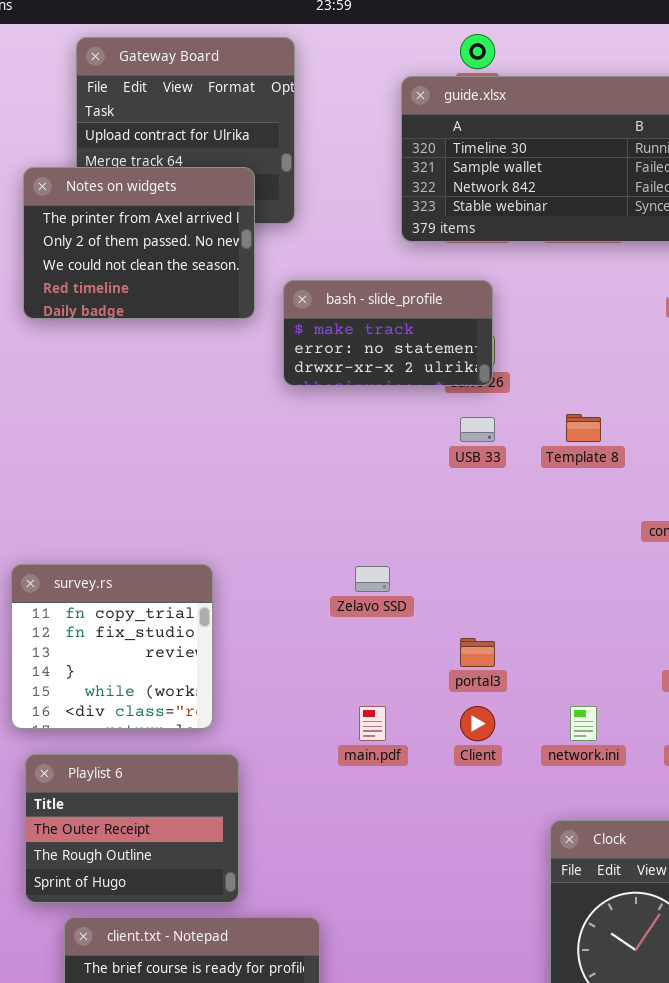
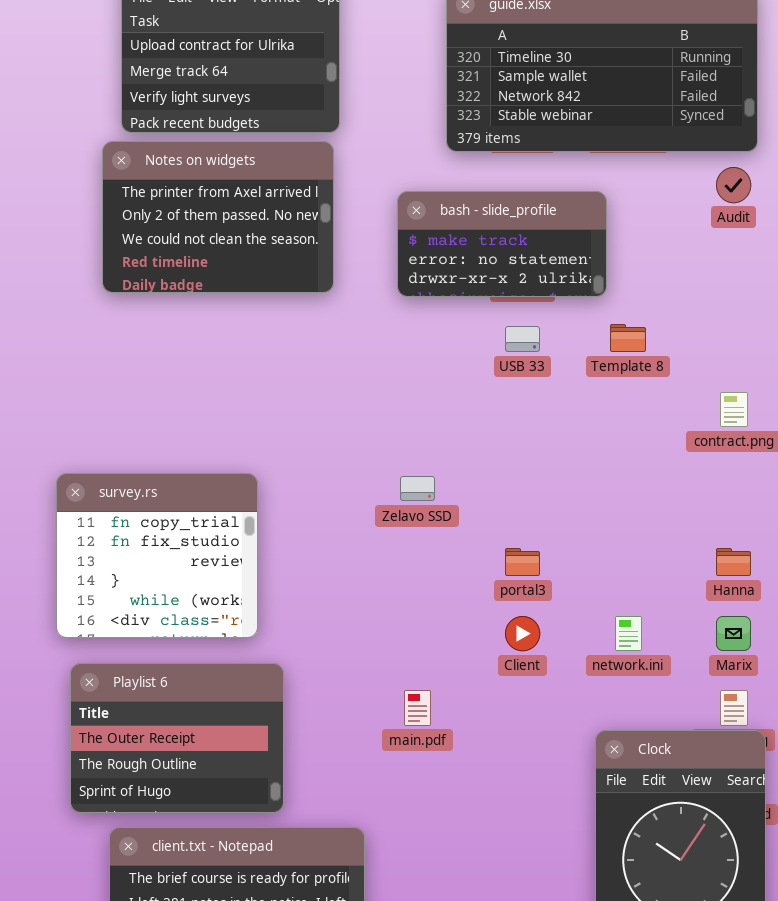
Notes on widgets: [23,167,255,319] -> [102,141,334,293], moved
bash - slide_profile: [283,280,493,386] -> [397,191,607,297], moved
main.pdf: [359,706,386,741] -> [404,690,431,726], moved

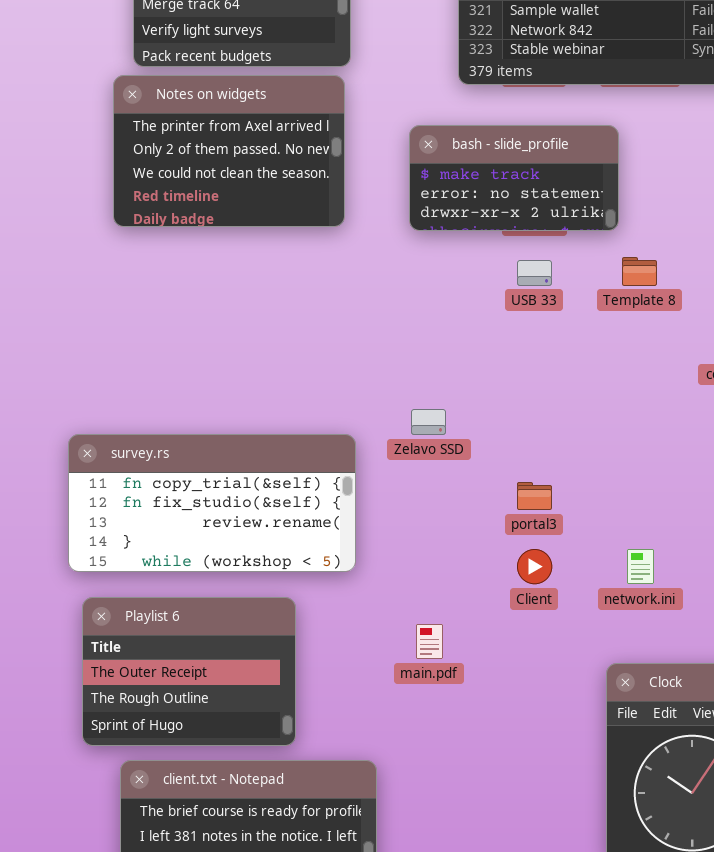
survey.rs: [56,473,258,638] -> [68,434,356,572], resized

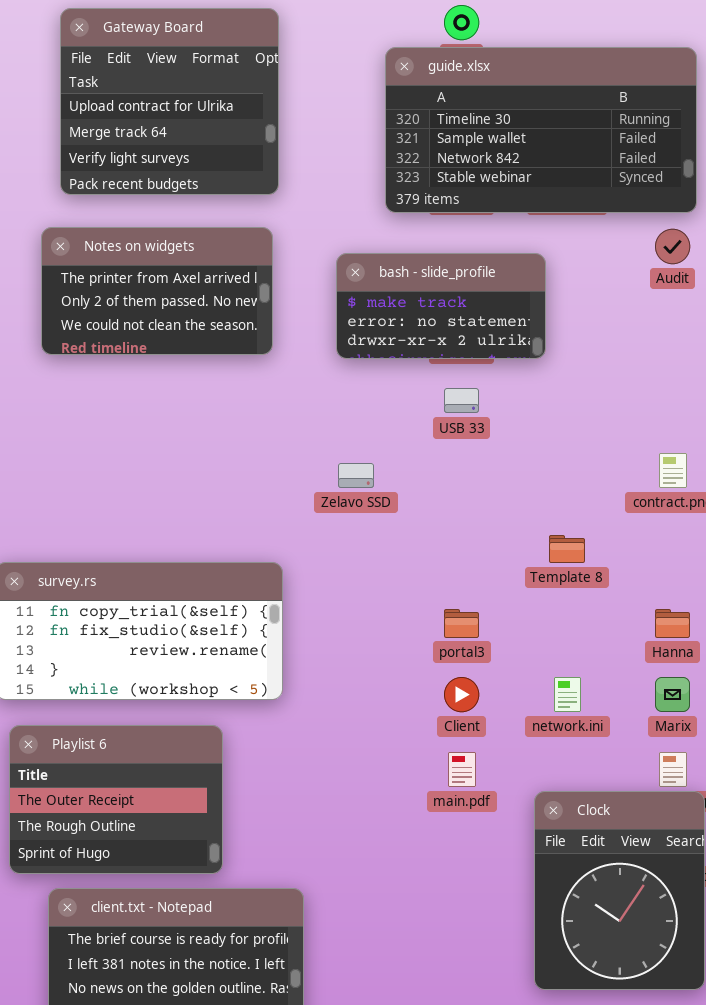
Notes on widgets: [113,75,345,227] -> [41,227,273,355], resized
Template 8: [622,257,657,286] -> [549,535,585,563], moved
Zelavo SSD: [411,409,446,435] -> [338,463,374,488], moved
main.pdf: [416,624,443,659] -> [448,752,476,787], moved

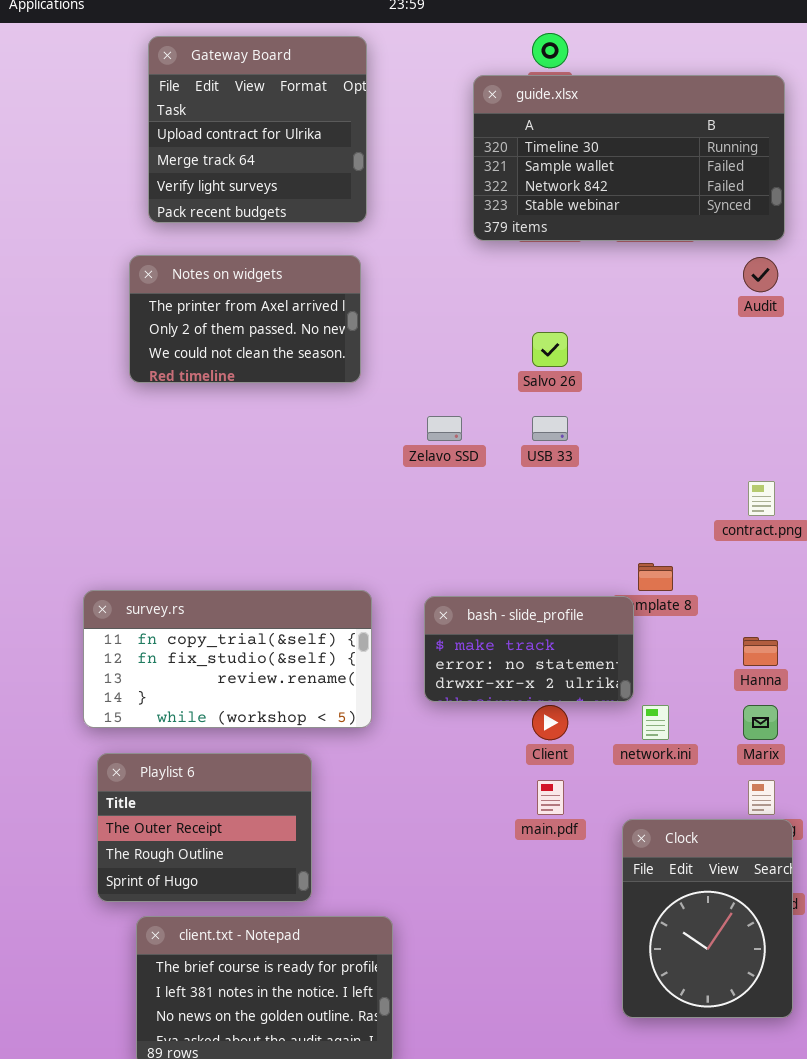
bash - slide_profile: [336,253,546,359] -> [424,596,634,702], moved
Zelavo SSD: [338,463,374,488] -> [427,416,462,441], moved

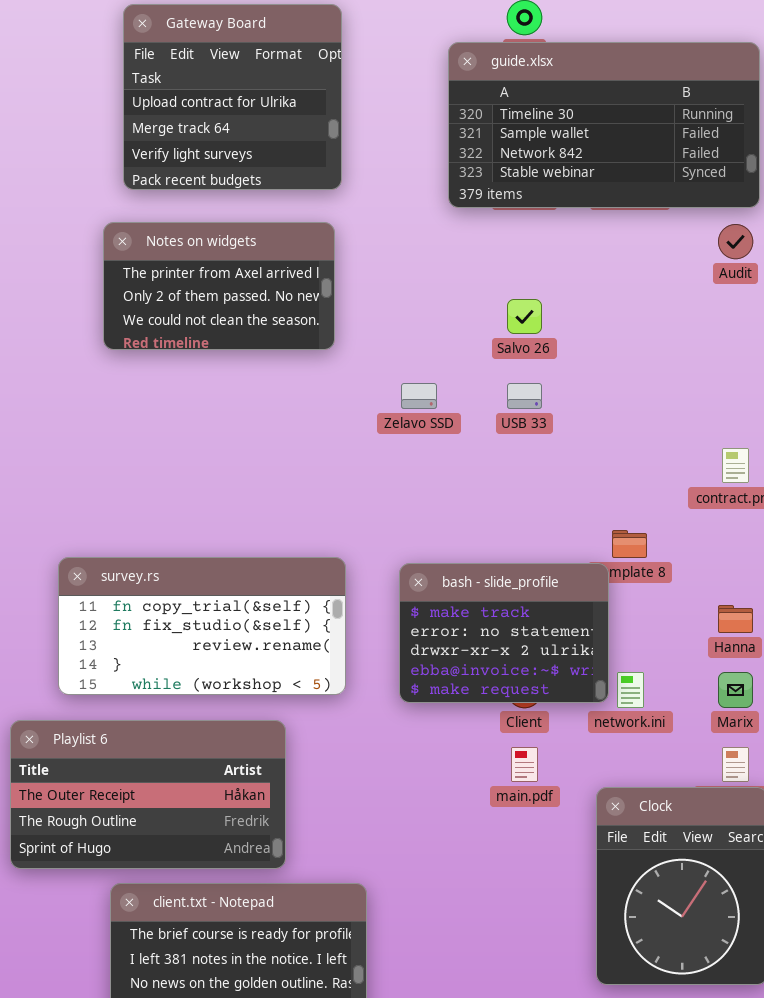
bash - slide_profile: [424,596,634,702] -> [399,563,609,703], resized
Playlist 6: [97,753,312,902] -> [10,720,286,869], resized

